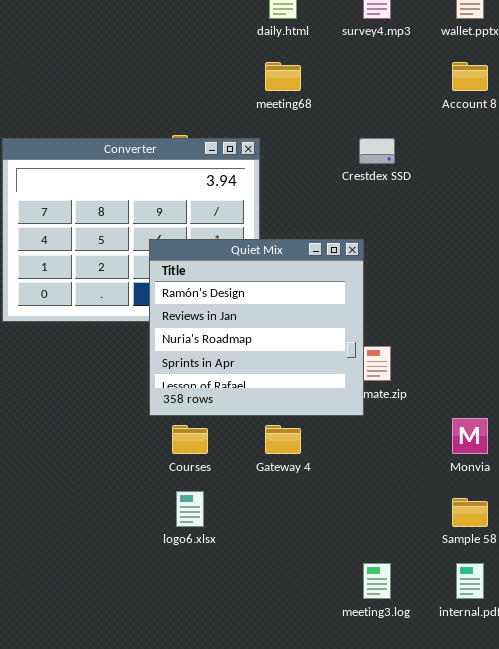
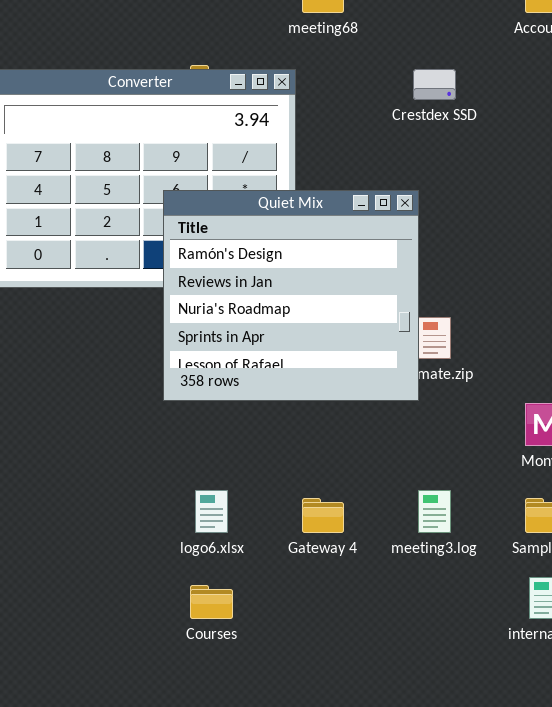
Courses: [172,425,208,454] -> [190,585,233,619], moved
Gateway 4: [265,425,301,454] -> [302,498,344,533], moved
meeting3.log: [363,563,391,599] -> [418,490,451,533], moved

